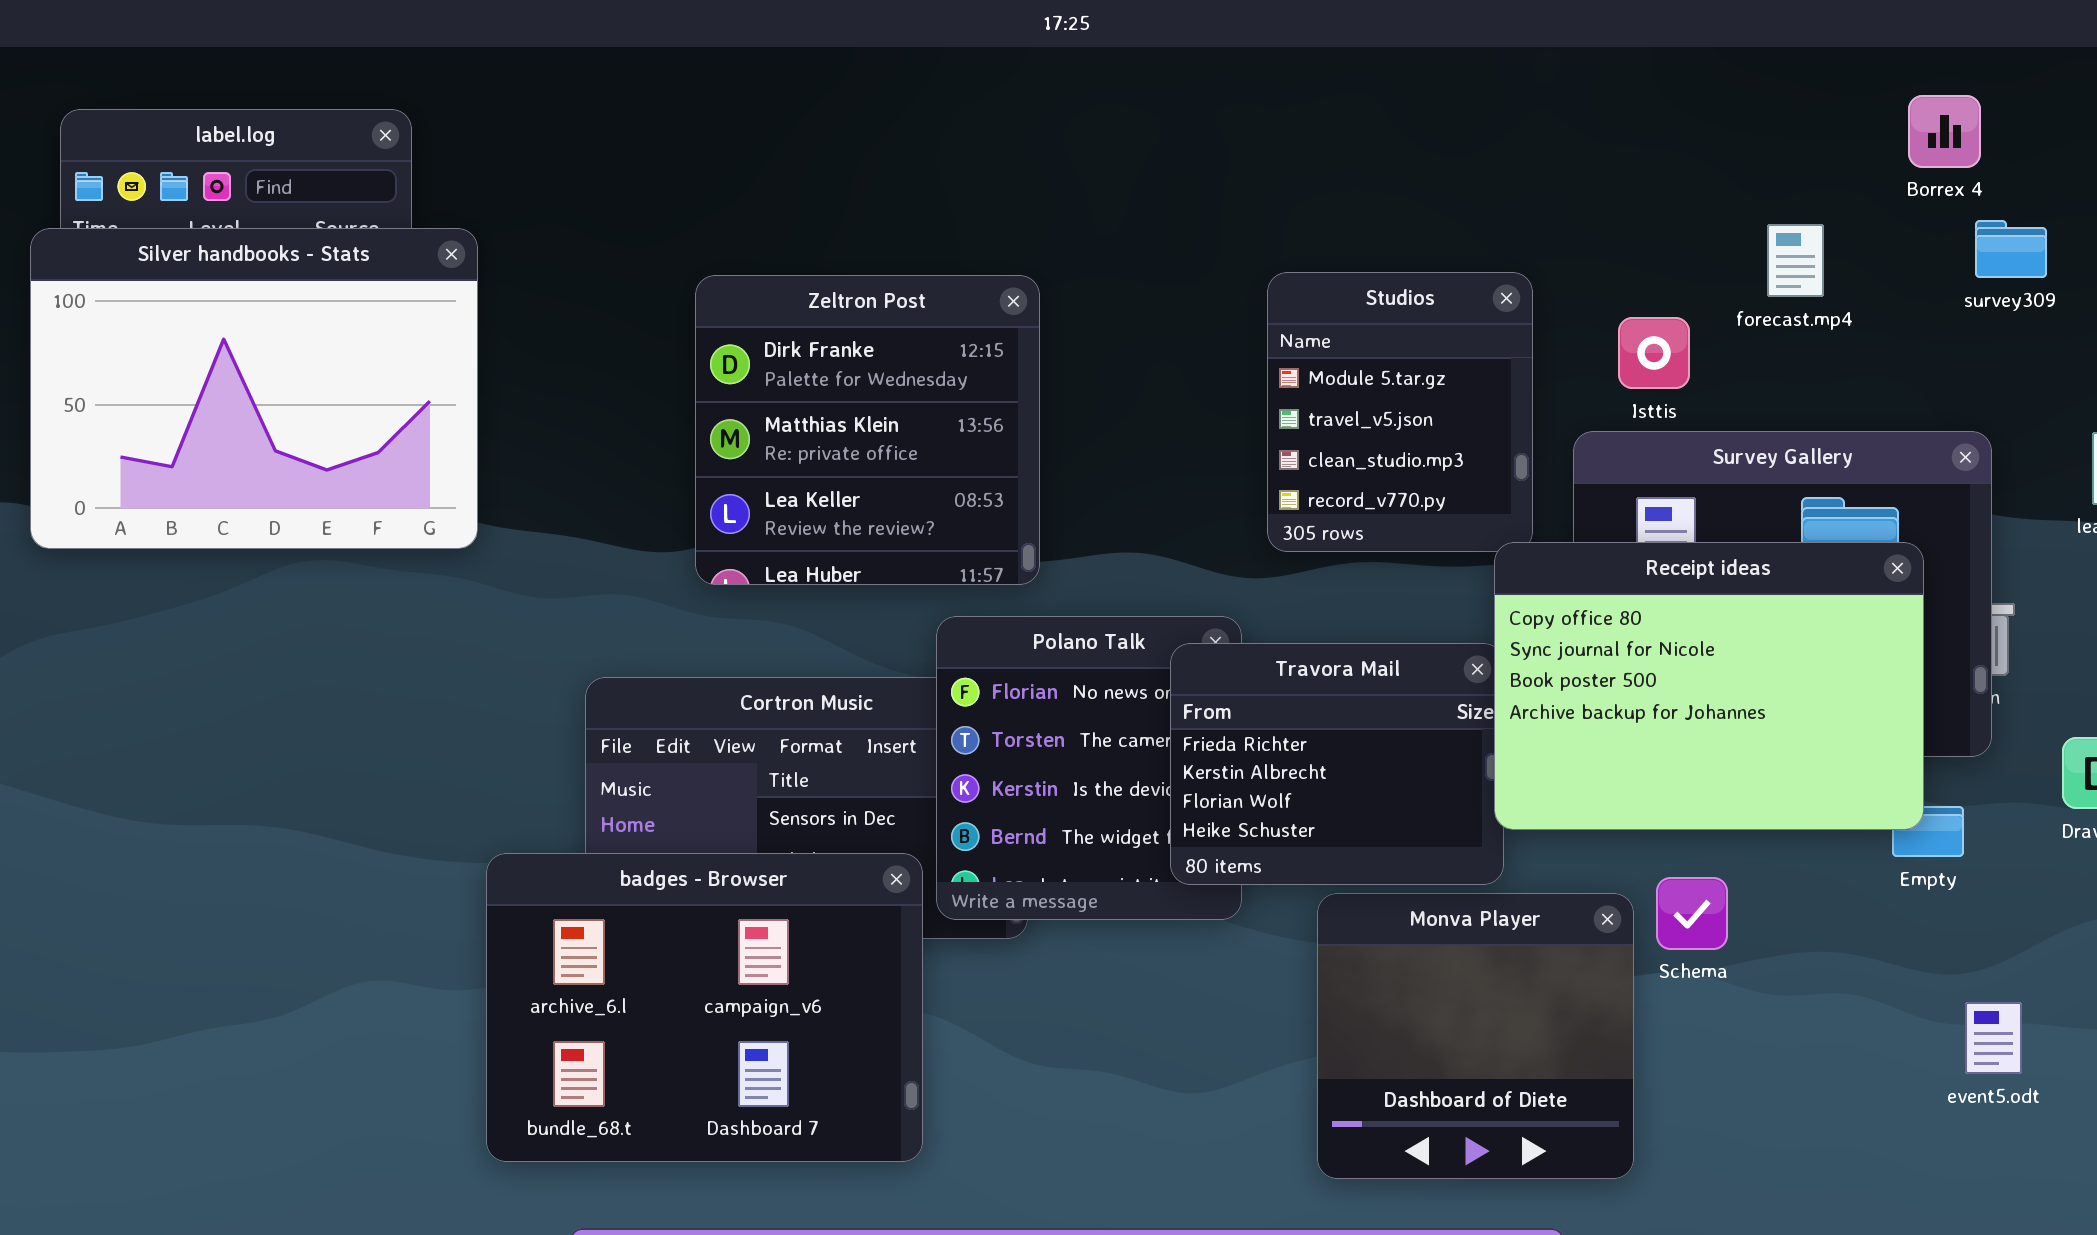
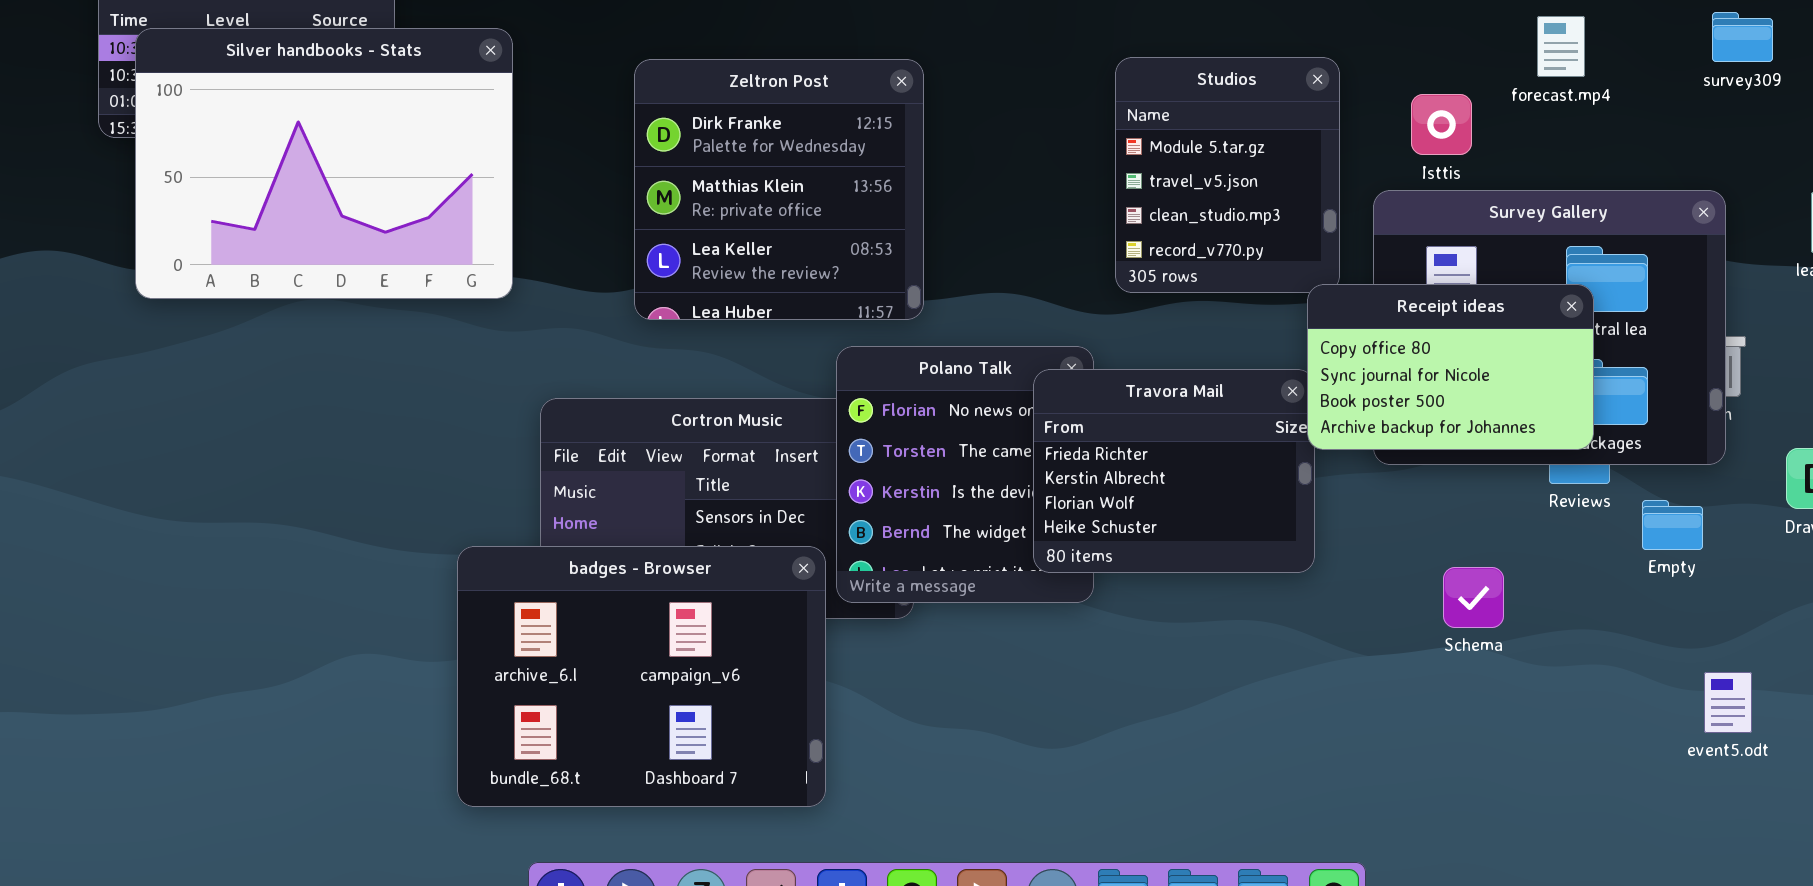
Silver handbooks - Stats: [30,228,478,549] -> [135,28,513,299], moved
Receipt ideas: [1494,542,1924,830] -> [1307,284,1594,450], resized
Monva Player: [1317,893,1634,1179] -> none, closed

